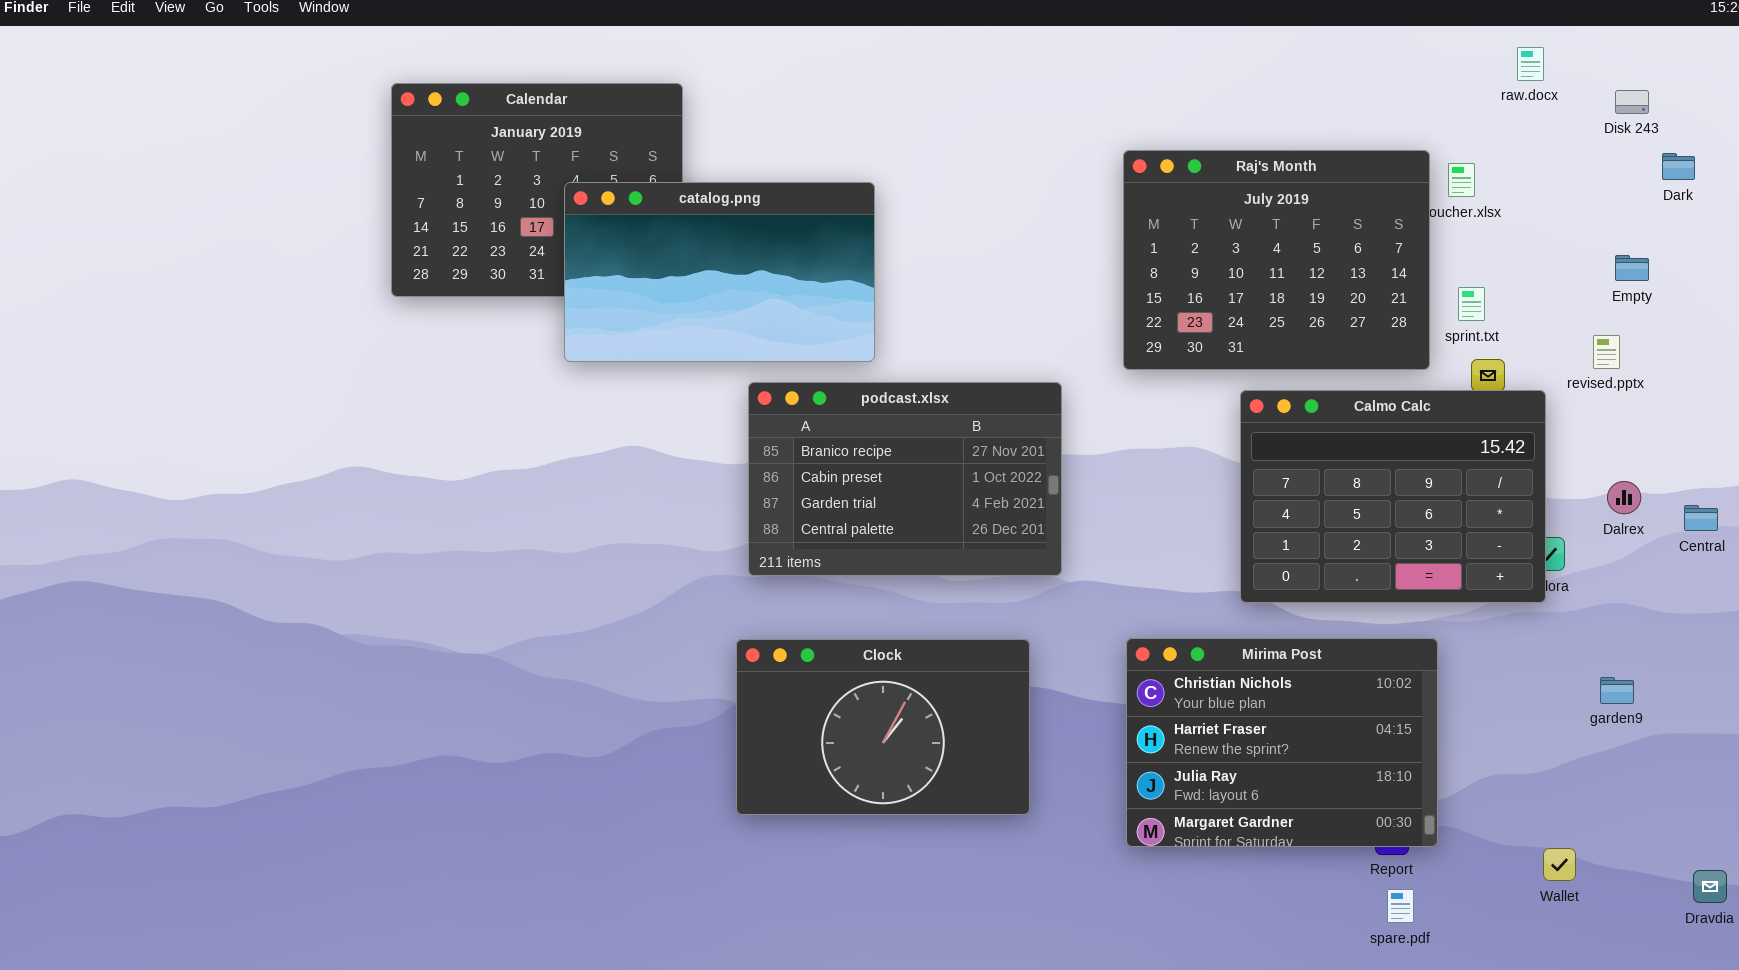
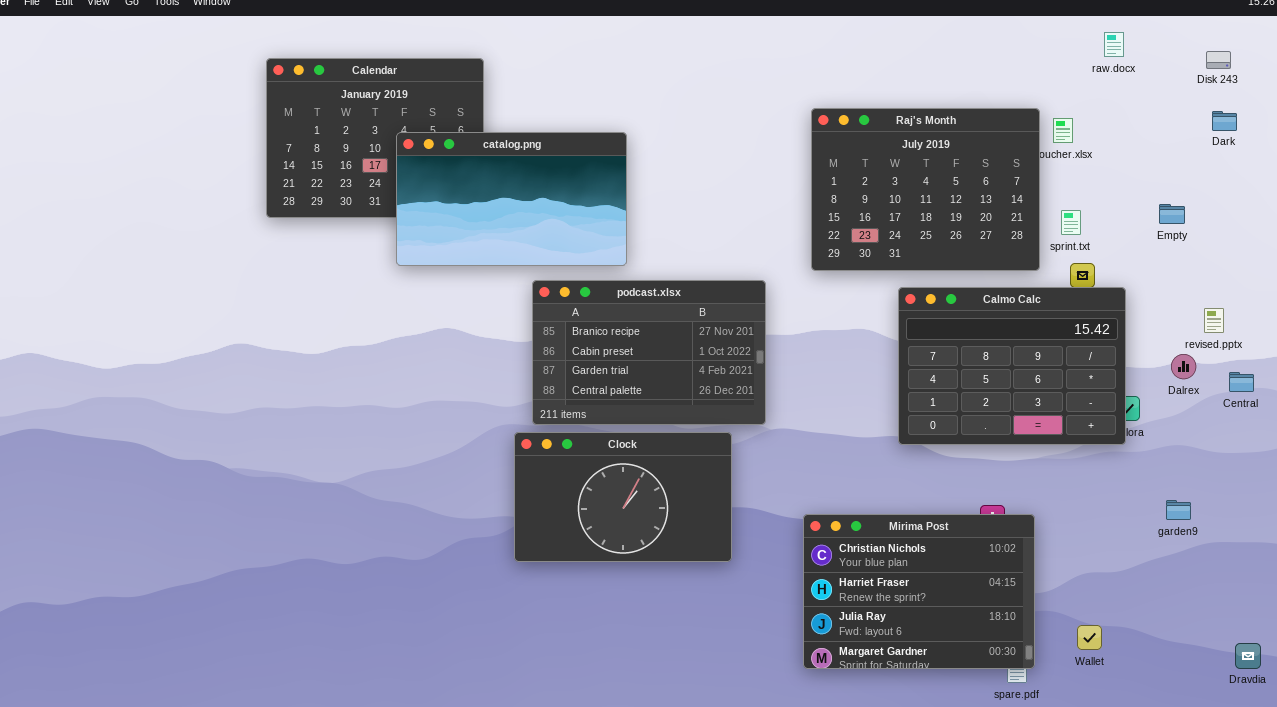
Disk 243: [1615,90,1649,114] -> [1206,51,1231,69], moved
Empty: [1615,255,1649,281] -> [1159,204,1185,224], moved
revised.pptx: [1593,335,1620,369] -> [1204,308,1224,333], moved
Mirima Post: [1126,638,1438,847] -> [803,514,1035,669], moved
Clock: [736,639,1030,815] -> [514,432,732,562], moved
Wallet: [1543,848,1576,881] -> [1077,625,1102,650], moved

